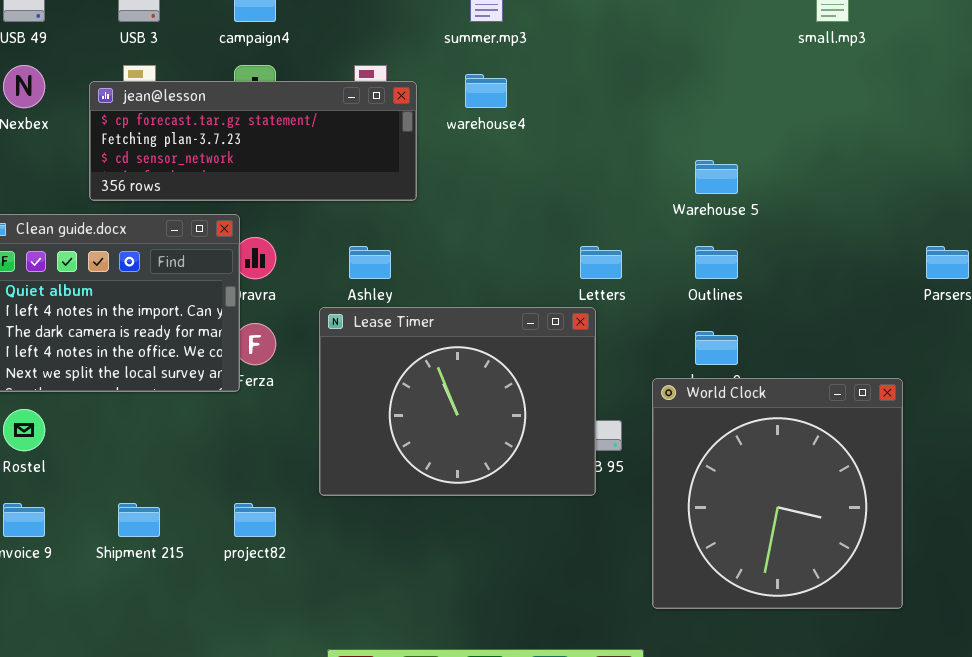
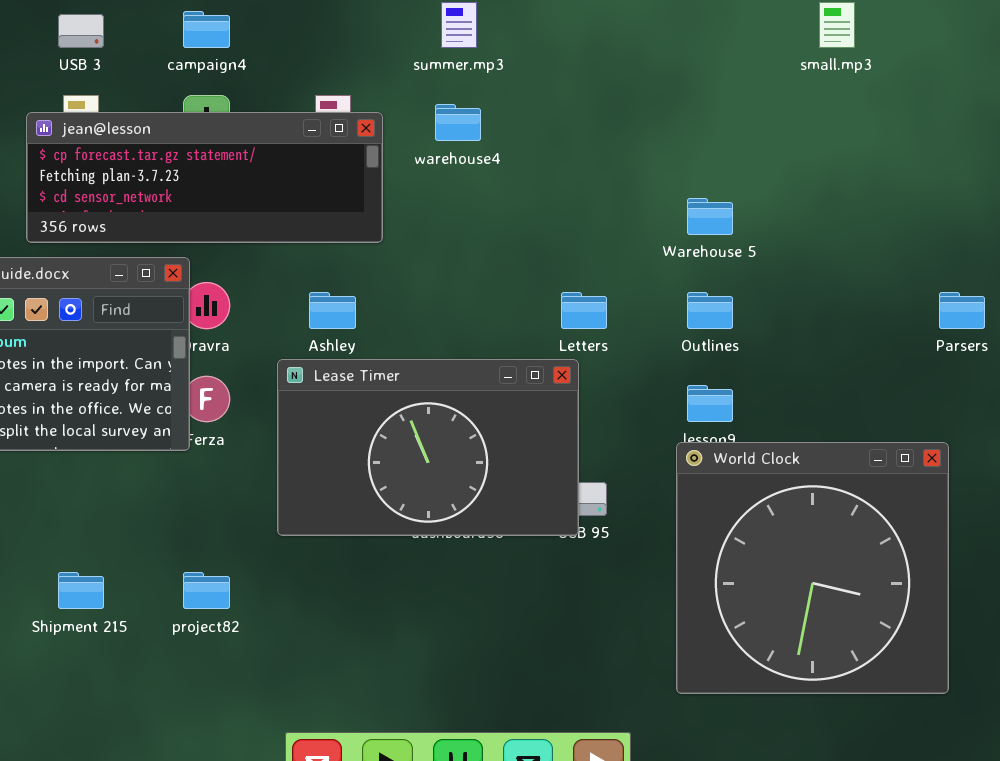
Lease Timer: [319,307,596,496] -> [277,359,579,536], resized
World Clock: [652,378,903,609] -> [676,442,949,694], moved

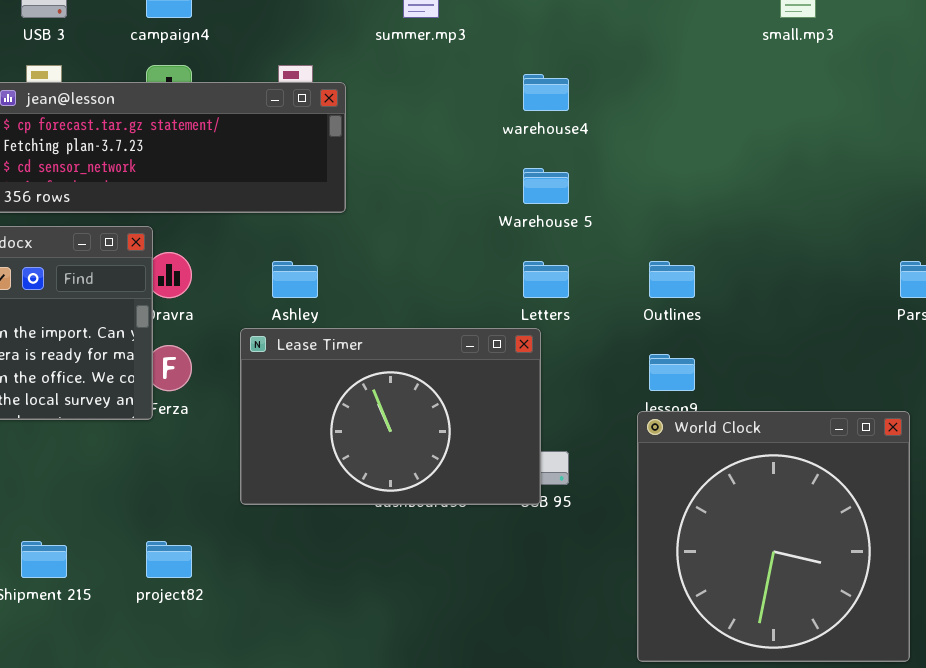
warehouse4: [435,104,481,141] -> [523,74,569,111], moved
Warehouse 5: [687,198,733,235] -> [523,168,569,204], moved

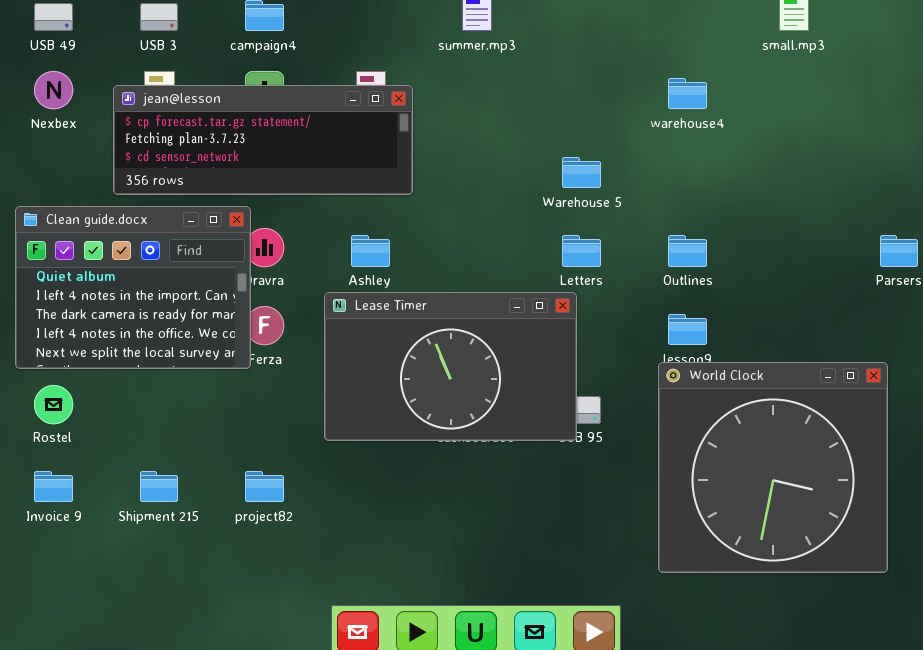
warehouse4: [523,74,569,111] -> [668,78,707,109], moved

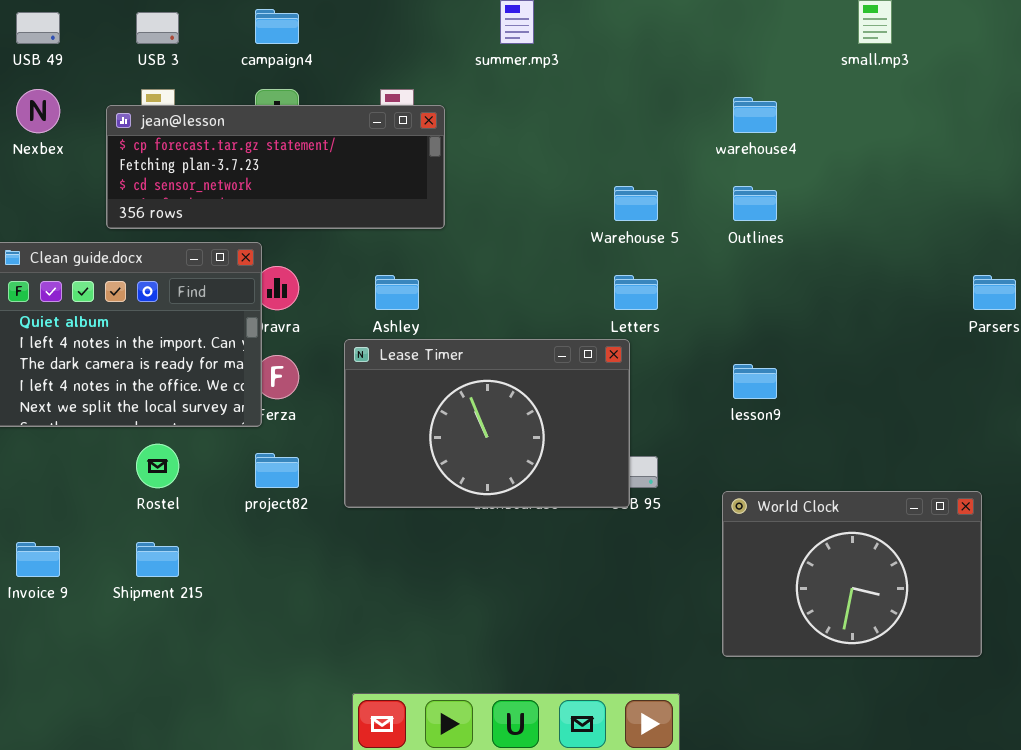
Outlines: [668,235,707,267] -> [733,186,777,221], moved
World Clock: [658,362,888,573] -> [722,491,982,657], resized
Rostel: [34,385,73,424] -> [136,444,179,488], moved
project82: [245,471,284,502] -> [255,453,299,488], moved

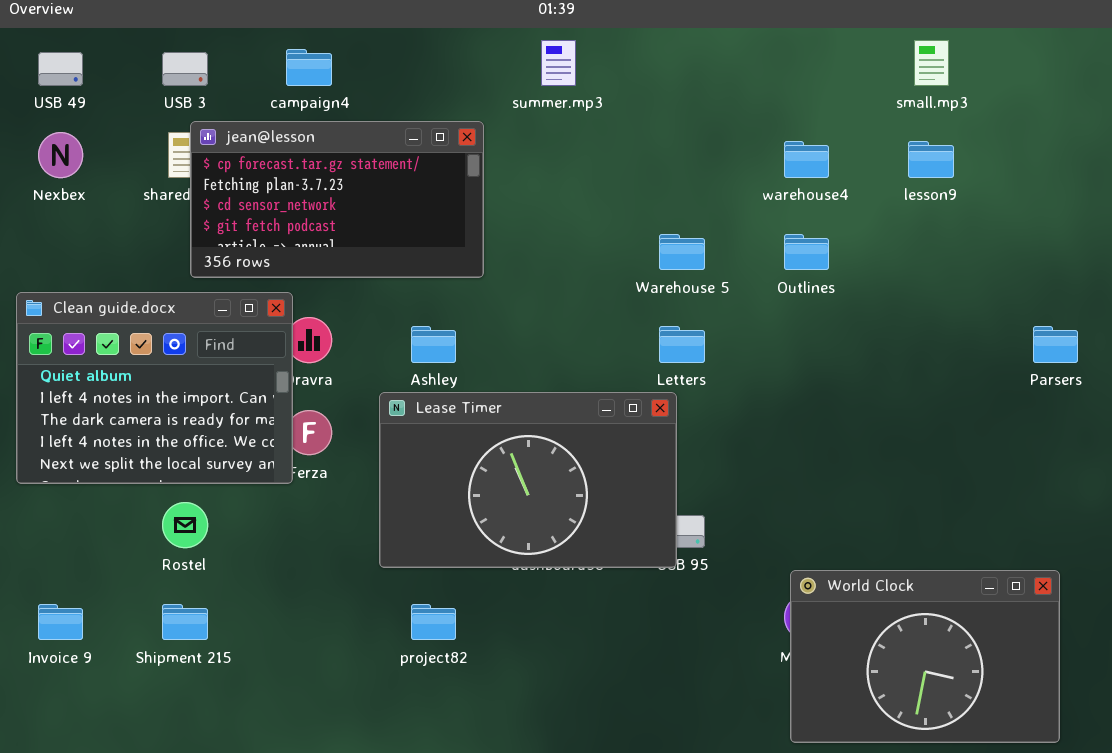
jean@lesson: [106,105,445,229] -> [190,121,484,278], resized
lesson9: [733,364,777,399] -> [908,141,954,178], moved
project82: [255,453,299,488] -> [411,604,456,640], moved
World Clock: [722,491,982,657] -> [790,570,1060,743], moved

